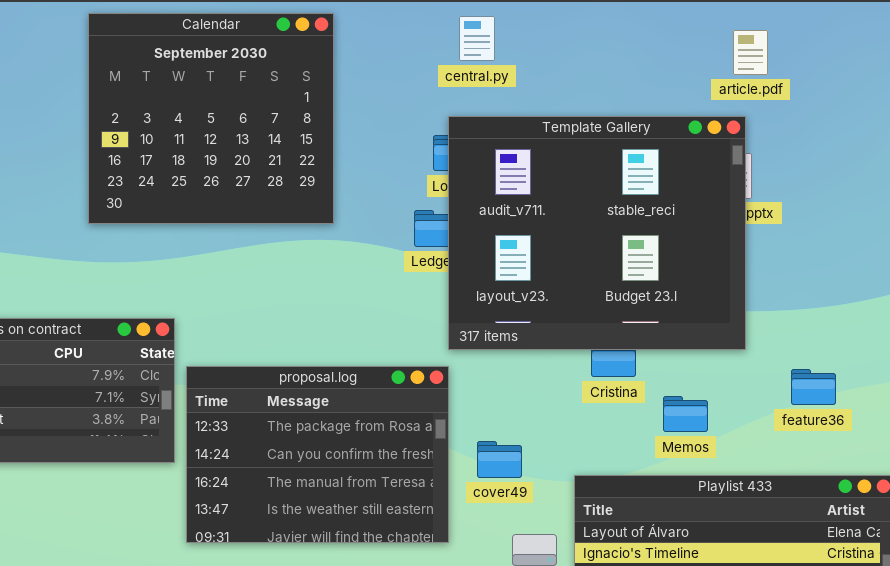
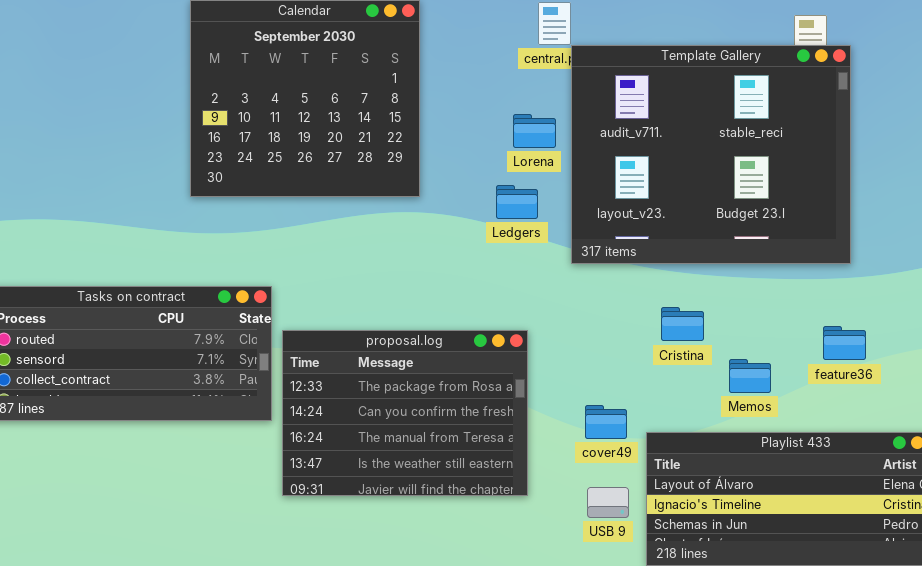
Template Gallery: [448,116,746,350] -> [571,45,851,264], moved
feature36: [791,369,836,405] -> [823,326,866,360], moved
cover49: [477,441,522,478] -> [585,405,627,439], moved

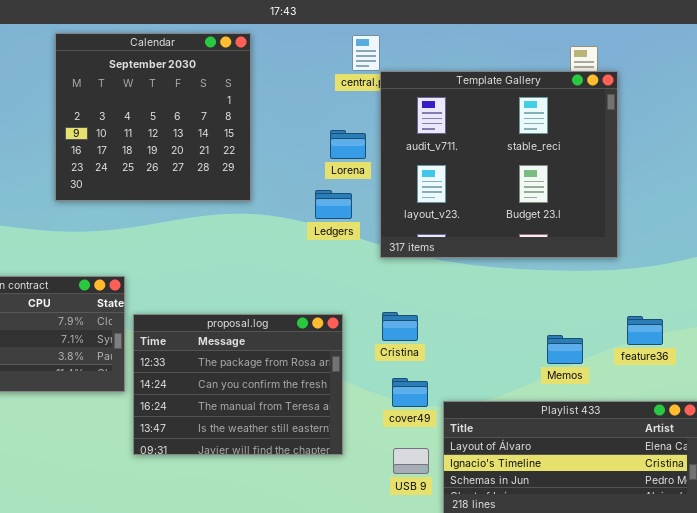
Cristina: [661,307,704,341] -> [382,312,418,341], moved
feature36: [823,326,866,360] -> [627,316,663,345], moved
Memos: [729,359,771,393] -> [547,335,583,364], moved

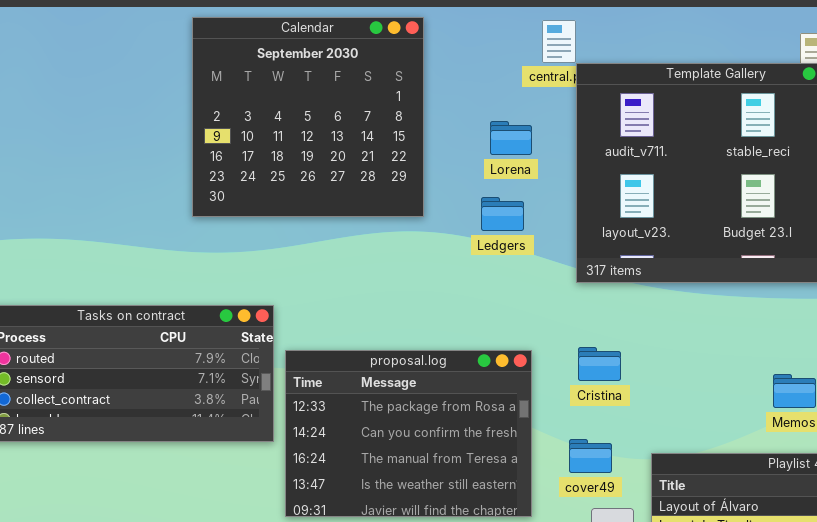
Lorena: [330,130,366,159] -> [490,121,532,155], moved
Ledgers: [315,190,352,219] -> [481,197,524,231], moved
cover49: [392,378,428,407] -> [569,439,612,473], moved

